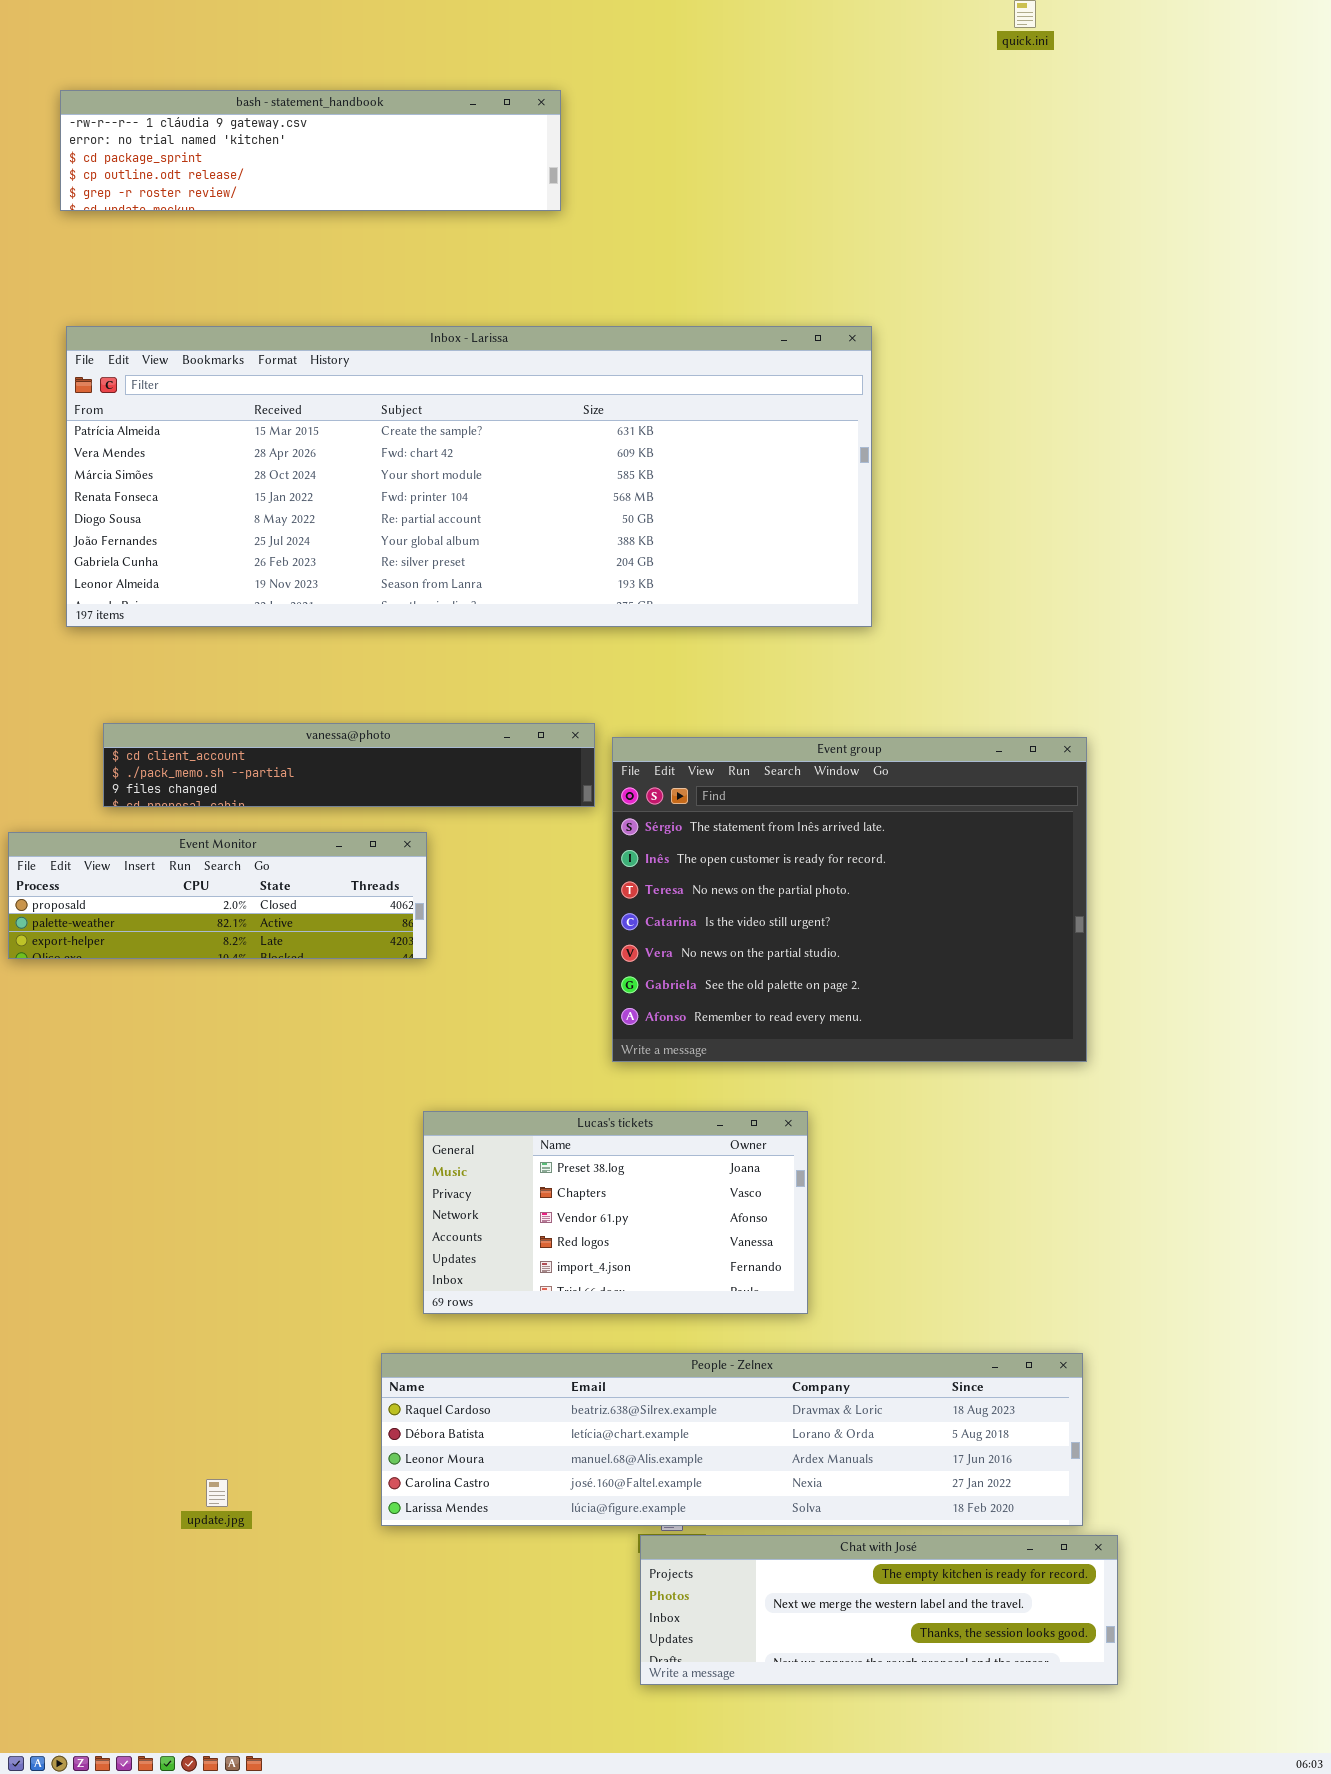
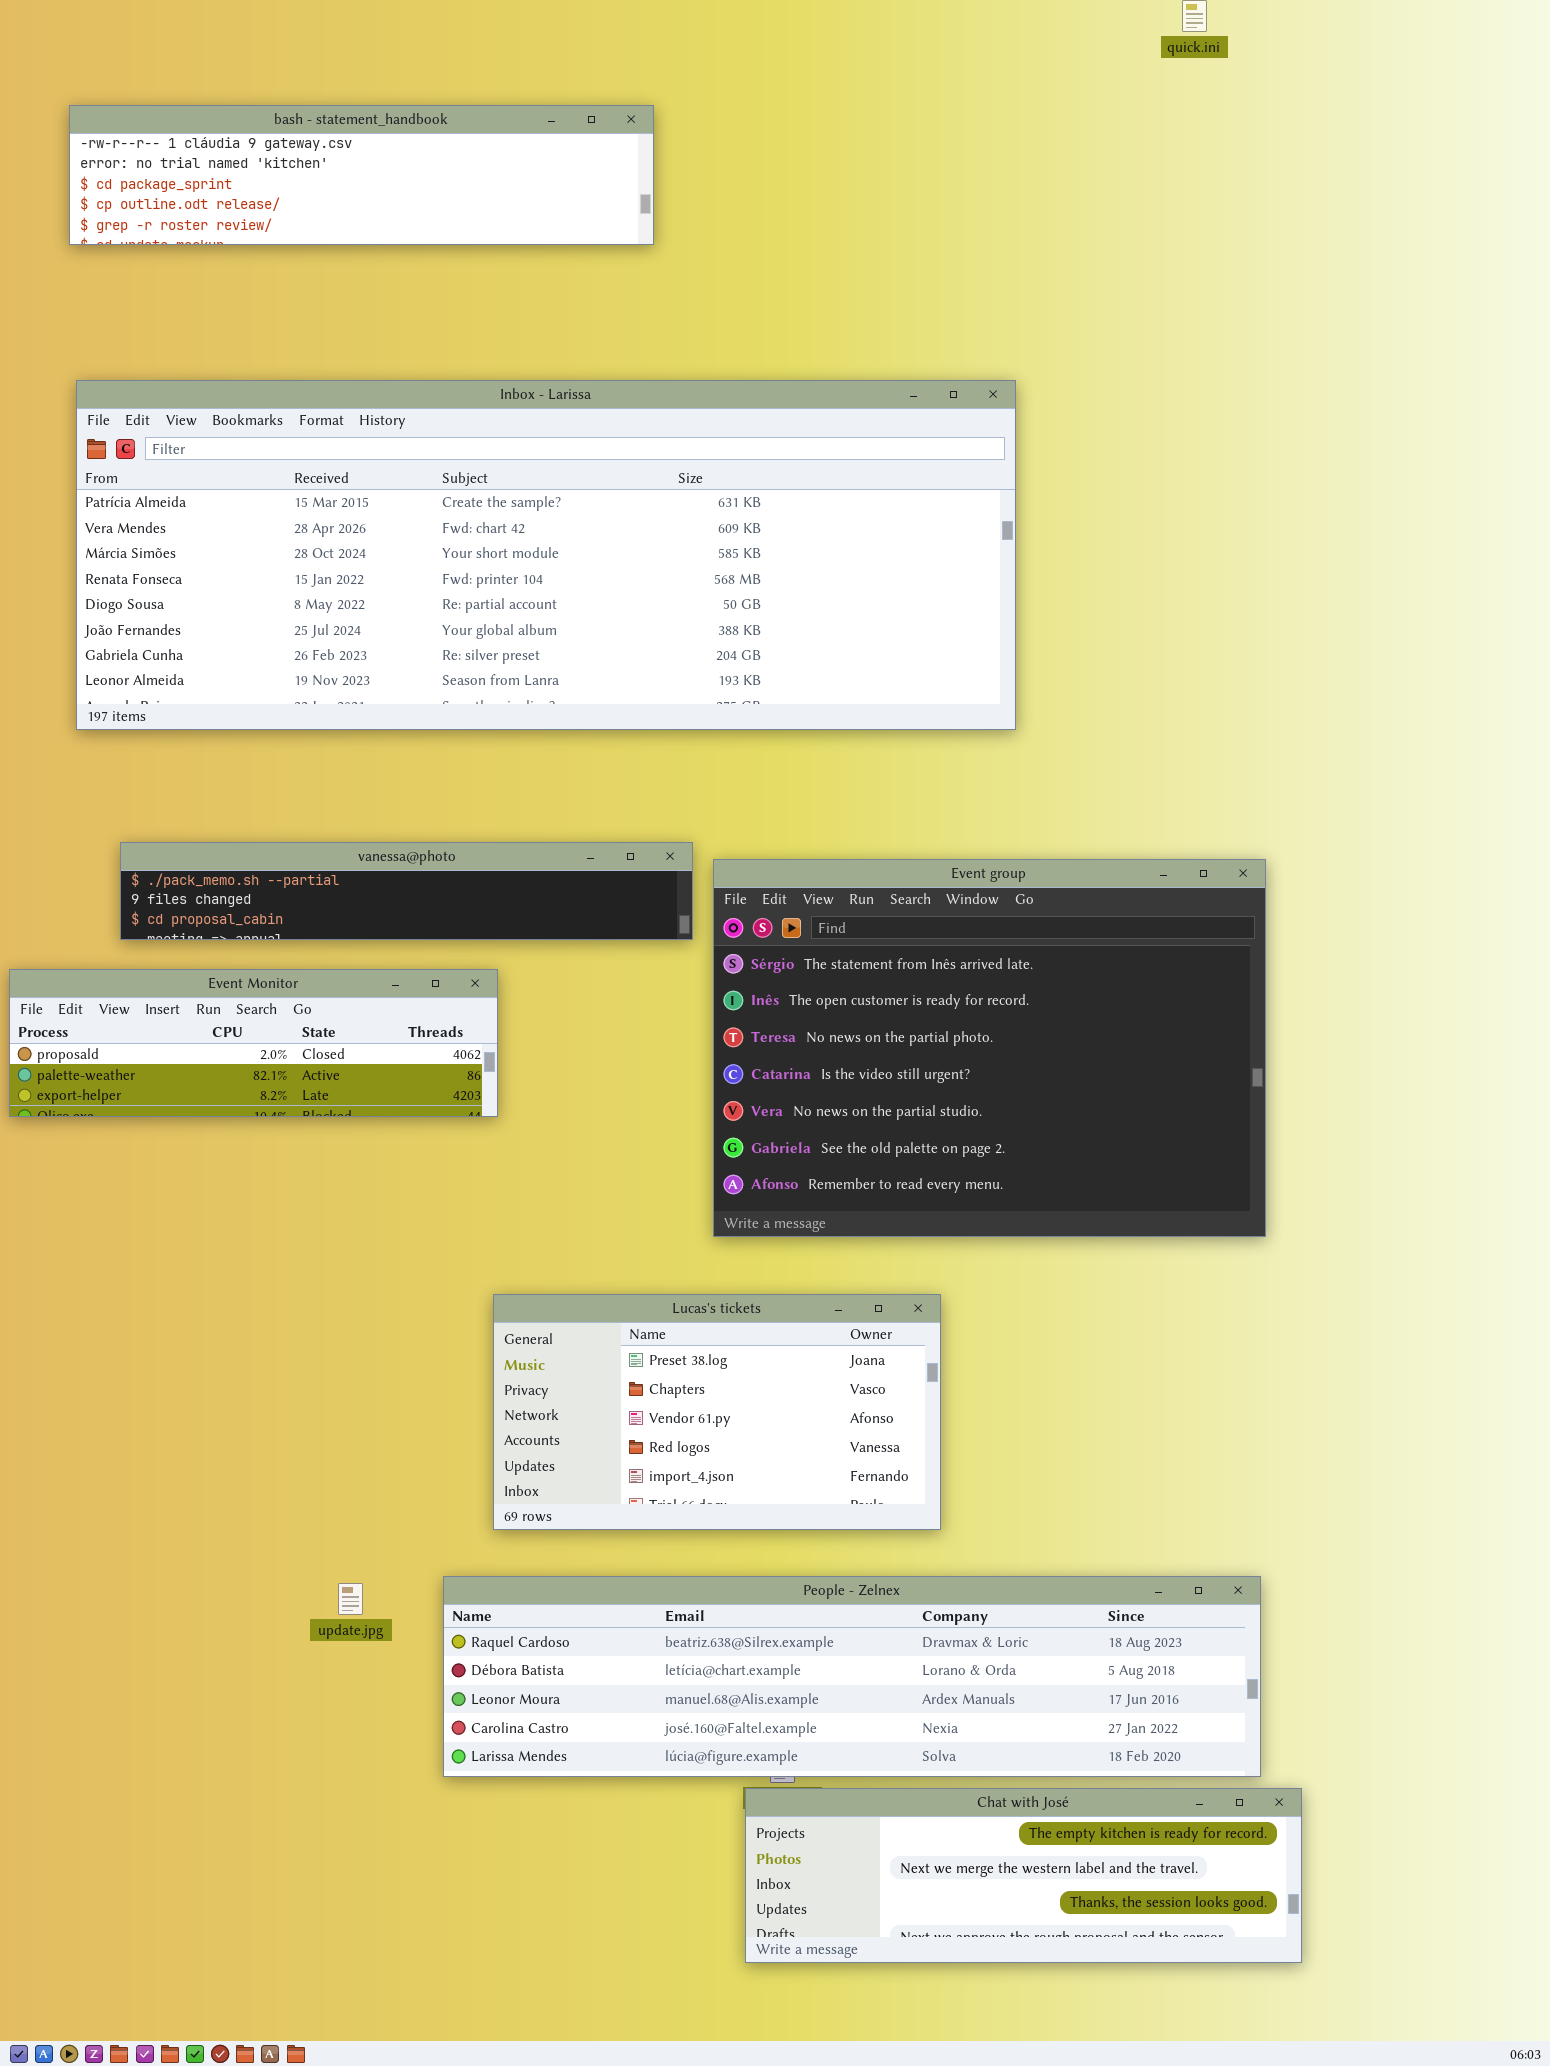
vanessa@photo: [103,723,595,807] -> [120,842,693,940], scrolled down 1 row
update.jpg: [206,1479,228,1507] -> [338,1583,363,1615], moved

